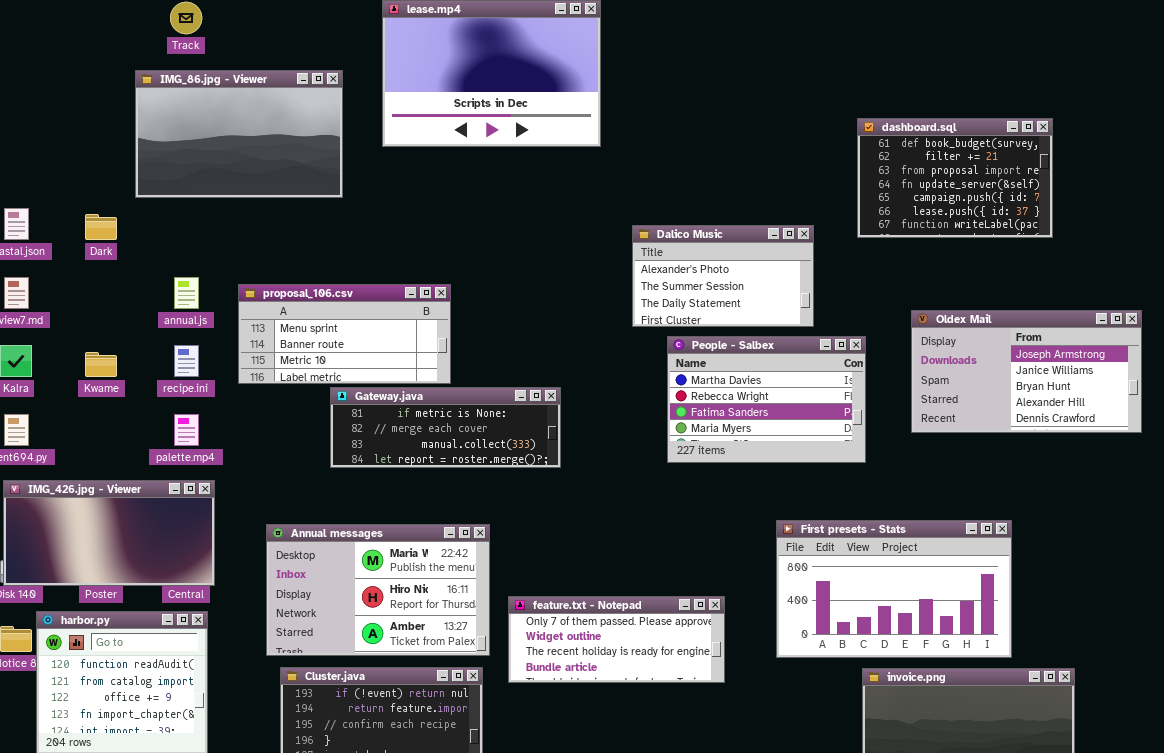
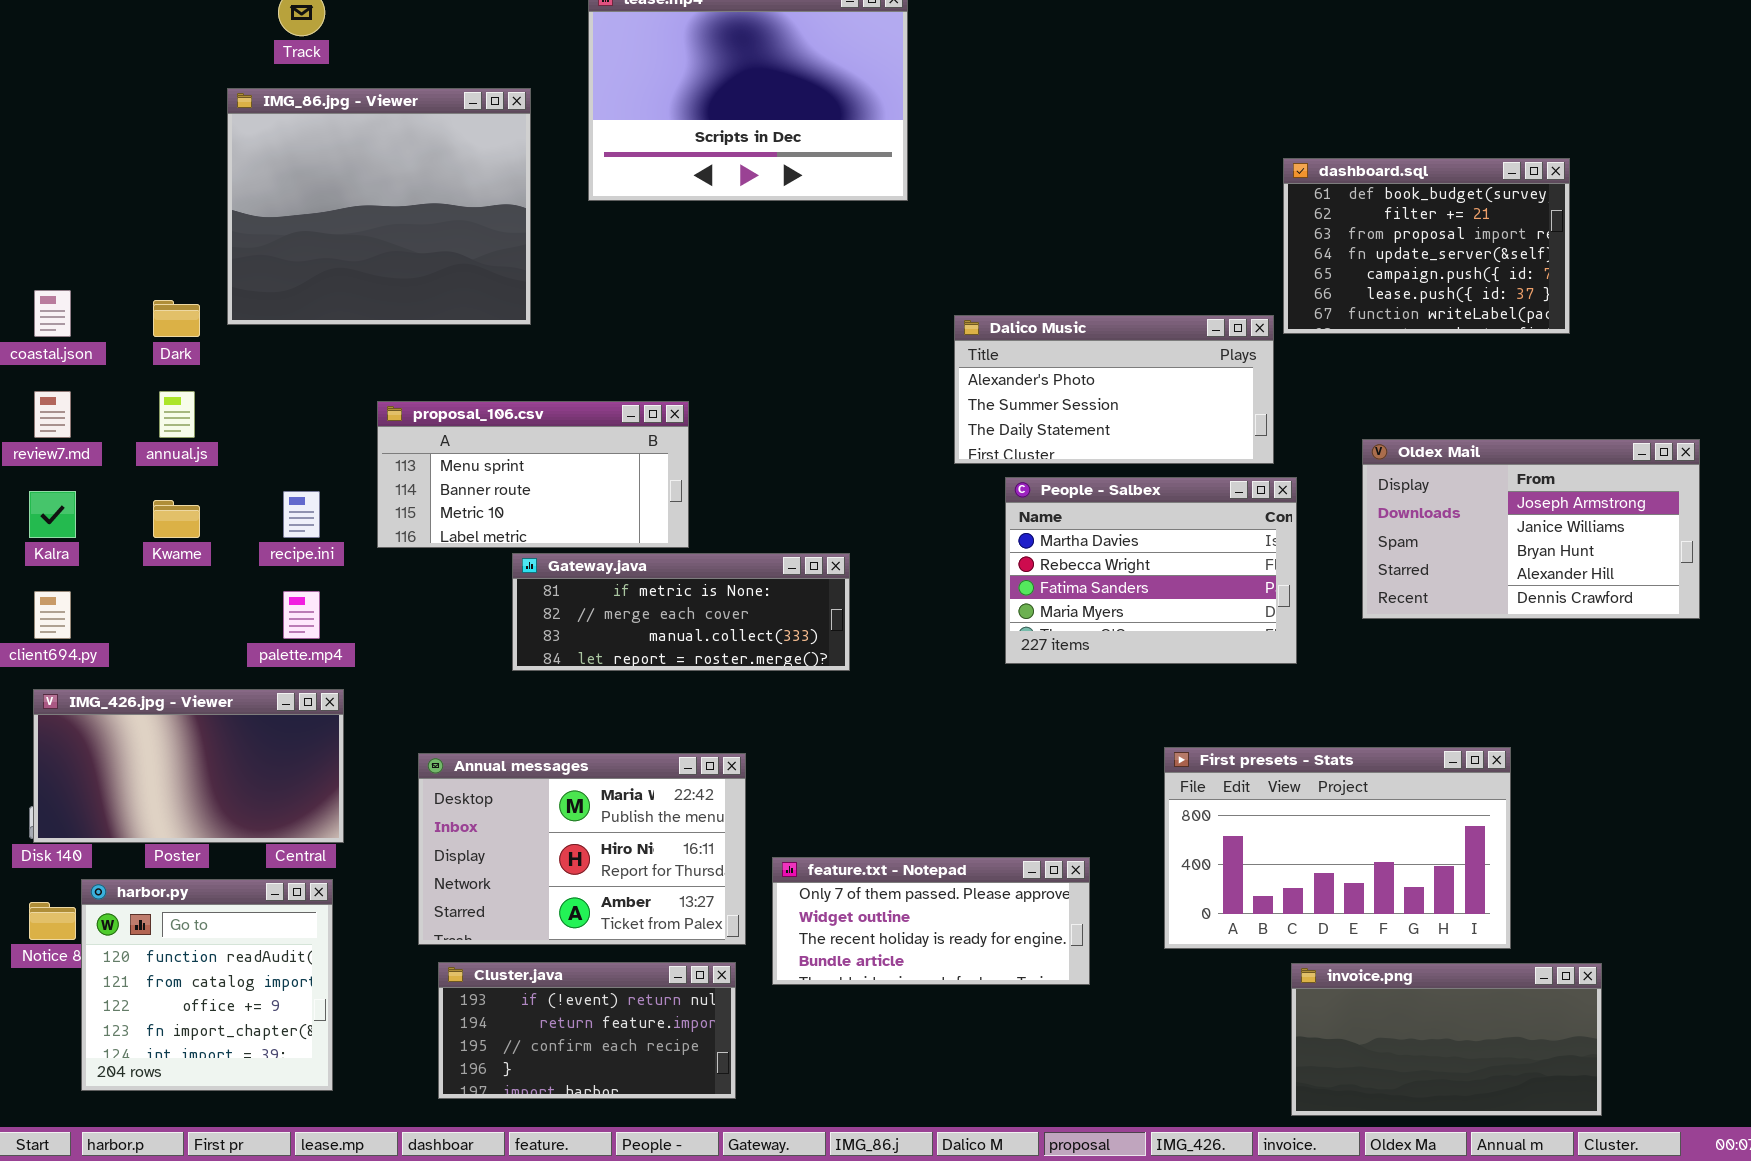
IMG_86.jpg - Viewer: [135,70,343,198] -> [227,88,531,325], resized
Dalico Music: [632,225,814,327] -> [954,315,1274,464], resized
annual.js: [174,277,199,309] -> [159,391,195,438], moved

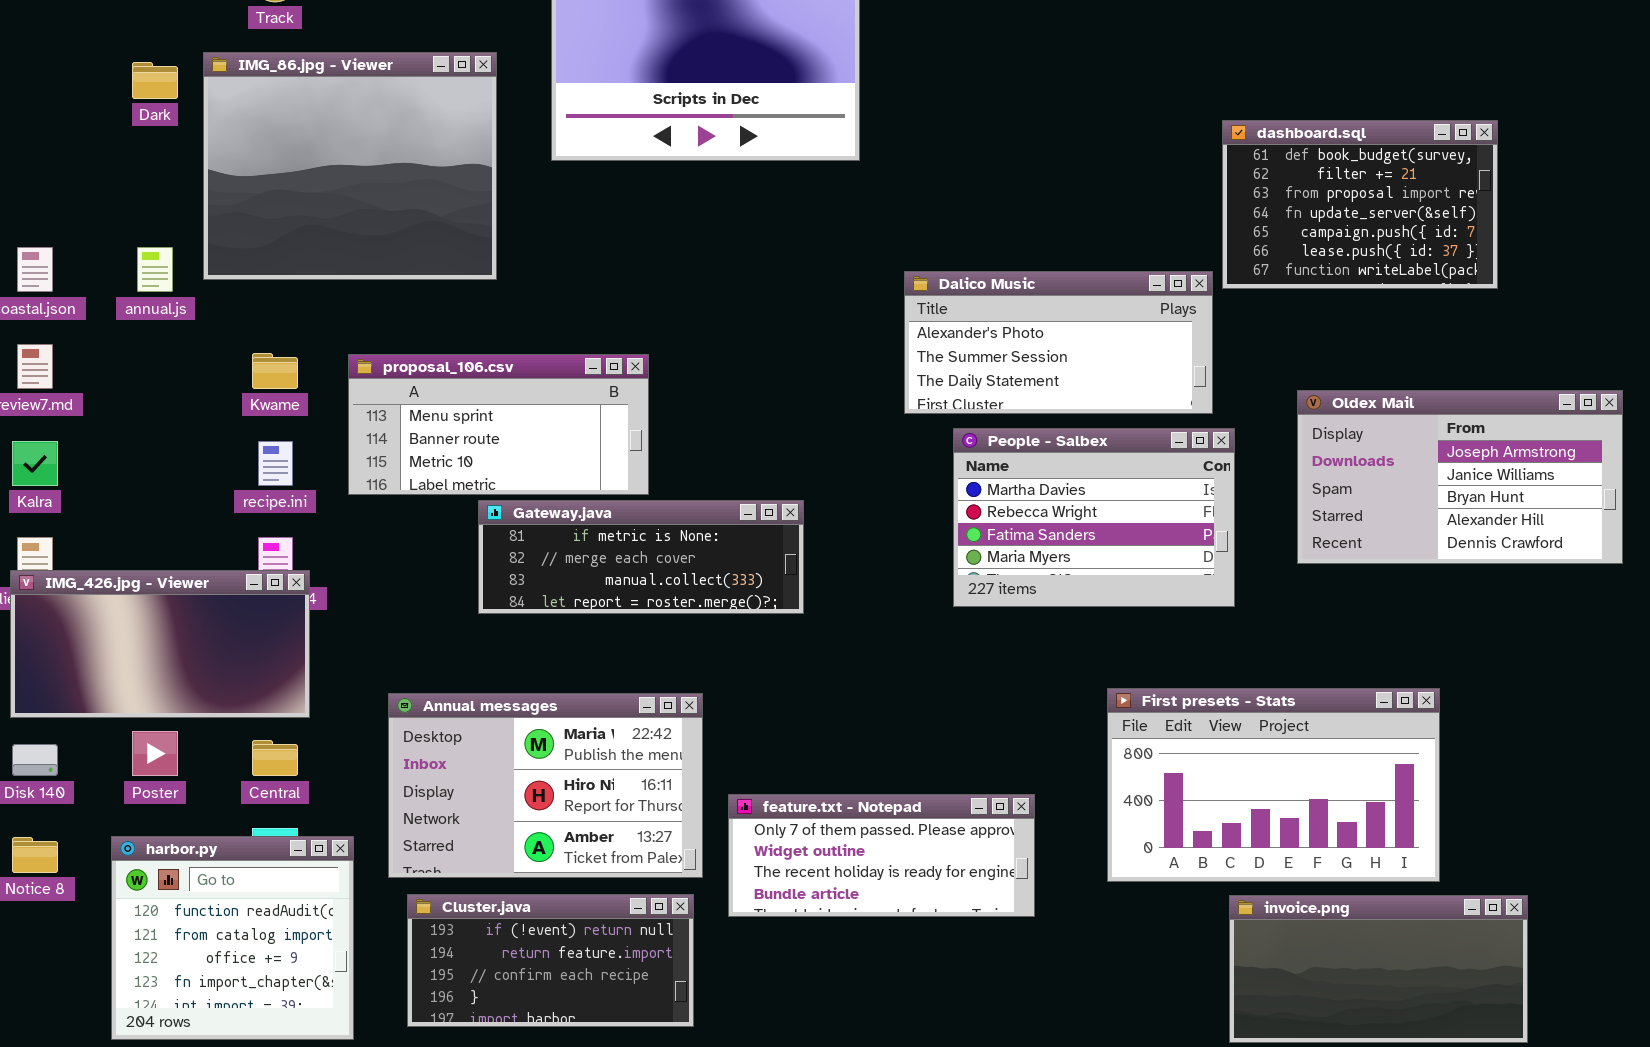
Dark: [153,300,200,337] -> [132,62,178,99], moved
annual.js: [159,391,195,438] -> [137,247,173,292], moved
Kwame: [153,500,200,538] -> [252,353,298,389], moved
IMG_426.jpg - Viewer: [33,689,344,843] -> [10,570,310,718], moved
harbor.py: [81,879,333,1091] -> [111,836,354,1040], moved

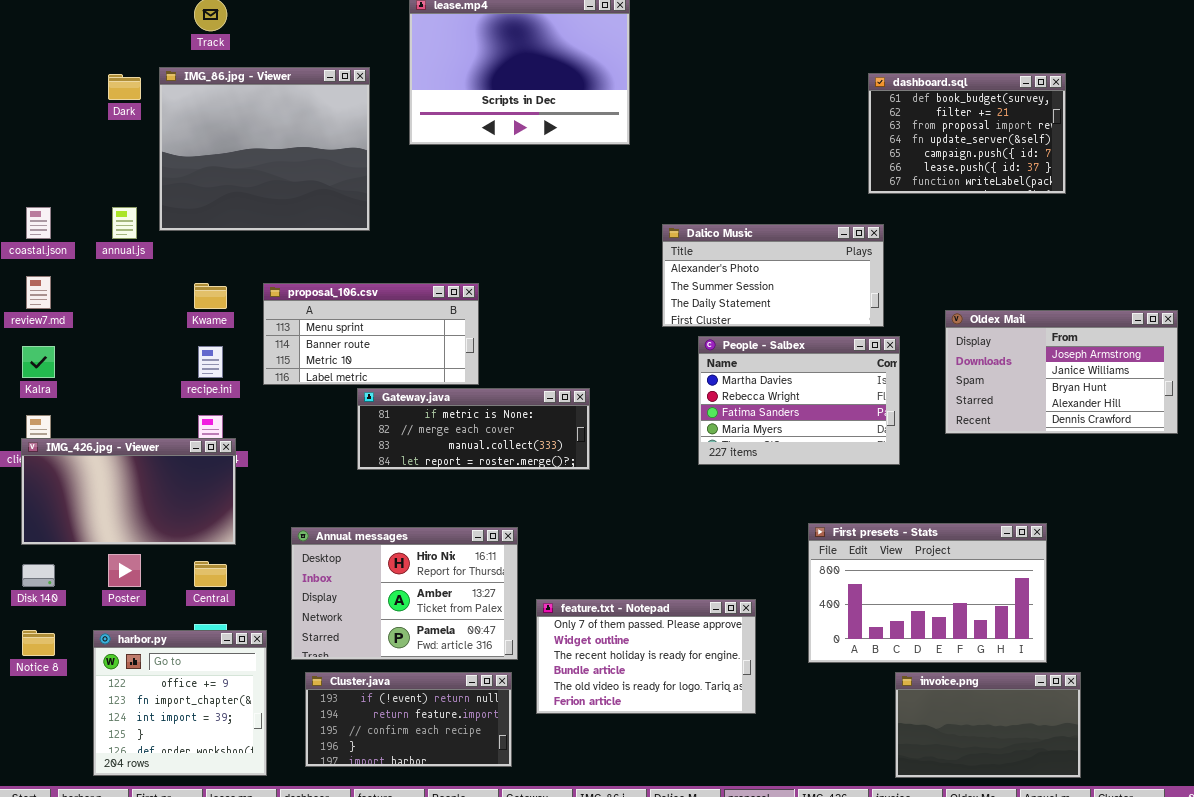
dashboard.sql: [1222,120,1498,289] -> [868,73,1066,194], moved
Annual messages: [388,693,703,878] -> [291,527,518,660], scrolled down 1 row
feature.txt - Notepad: [728,794,1035,917] -> [536,599,756,714], resized
harbor.py: [111,836,354,1040] -> [93,630,267,776], scrolled down 2 rows
invoice.png: [1229,895,1528,1043] -> [895,672,1081,778], resized

